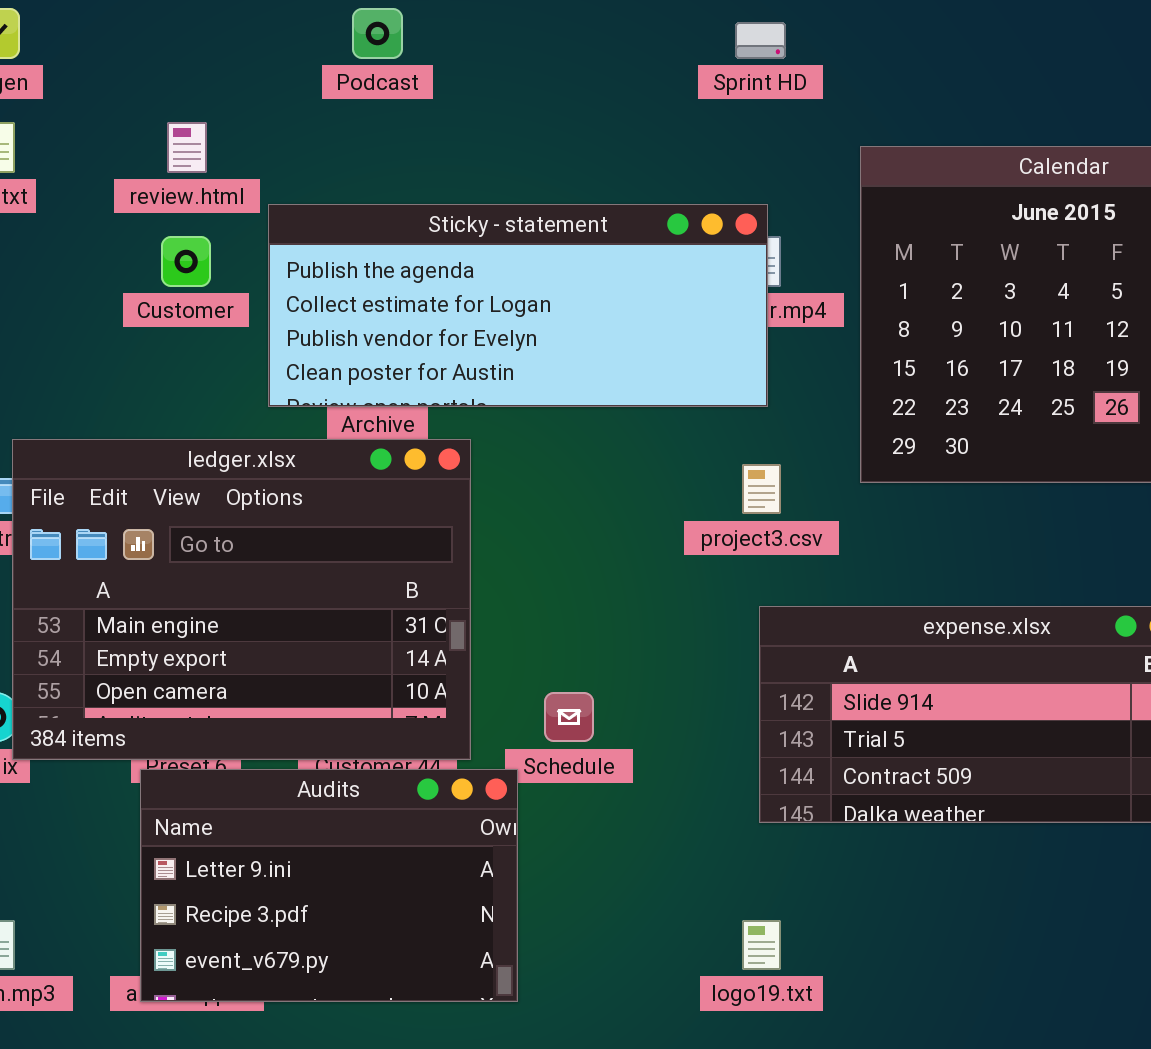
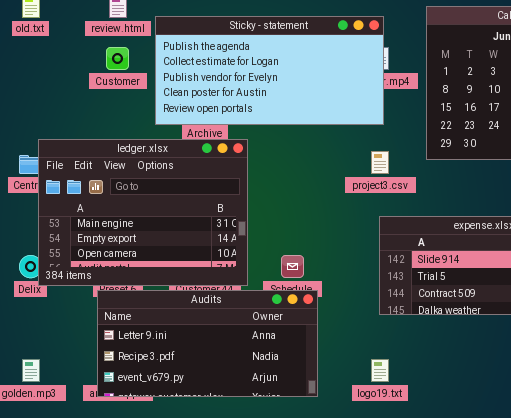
Sticky - statement: [268,204,768,407] -> [155,16,384,125], resized
Audits: [140,769,518,1002] -> [97,290,318,397], resized

